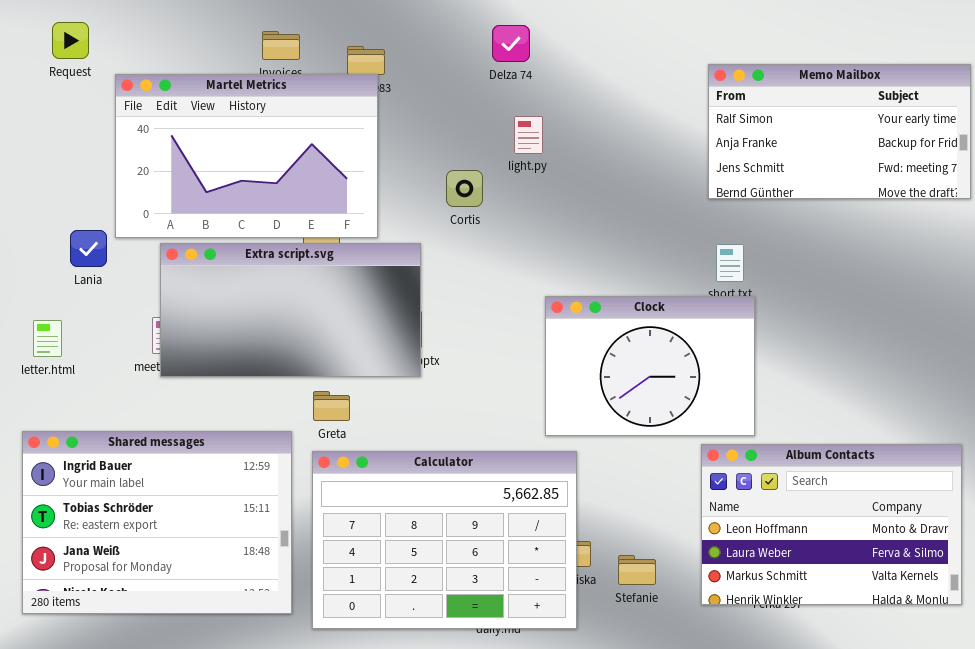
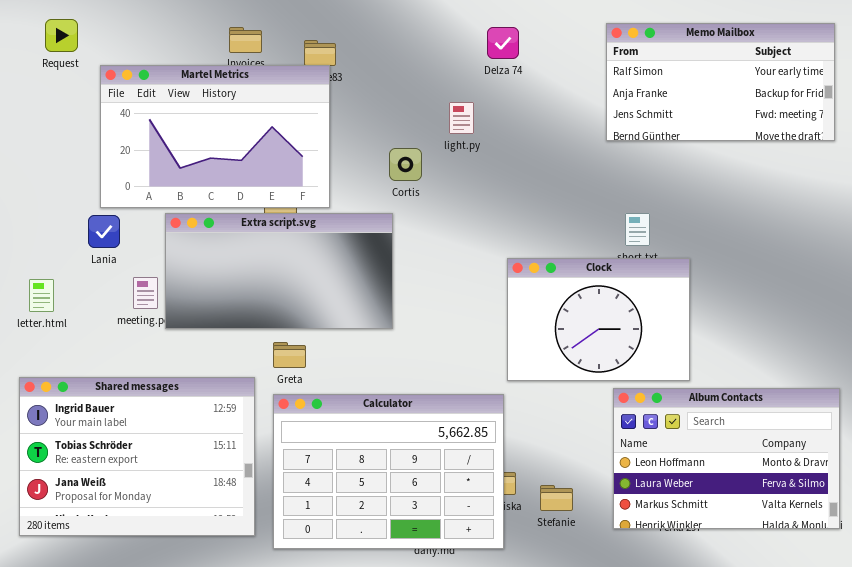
Delza 74: [492,25,530,62] -> [487,27,519,59], moved
Memo Mailbox: [708,64,971,199] -> [606,23,835,141], moved
Lania: [70,230,107,267] -> [88,215,120,248], moved
Extra script.svg: [160,243,421,377] -> [165,213,393,329], moved
Clock: [545,296,755,436] -> [507,258,690,381], moved

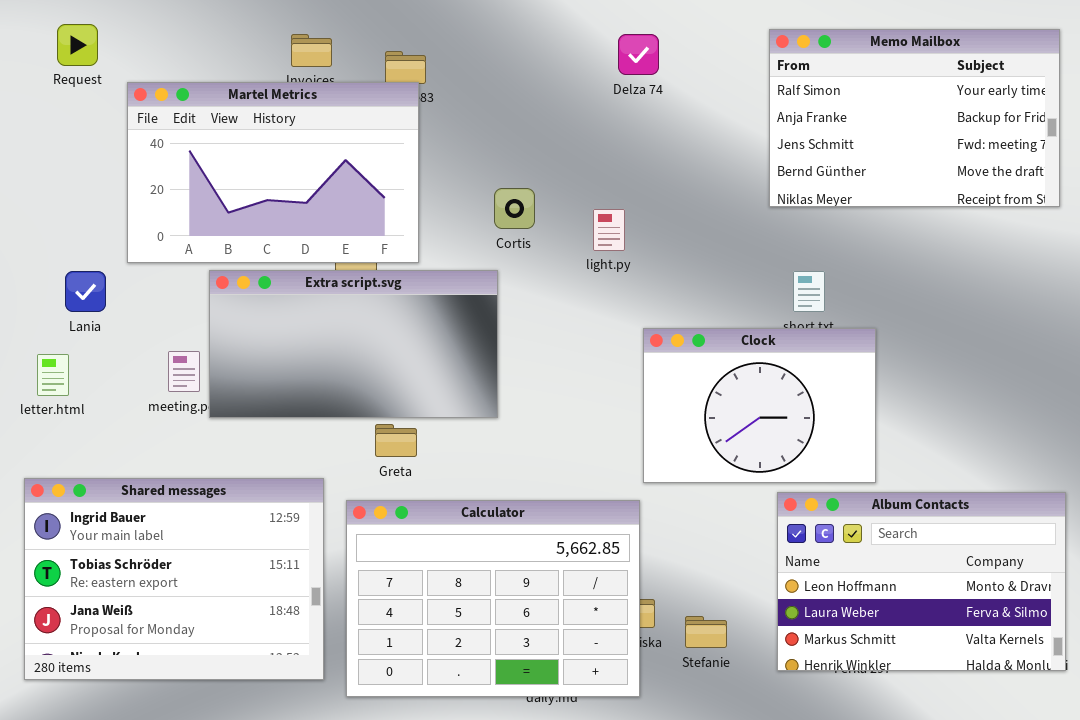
Memo Mailbox: [606,23,835,141] -> [769,29,1060,207], resized
light.py: [449,102,474,134] -> [593,209,625,251], moved
Lania: [88,215,120,248] -> [65,271,106,312], moved
Greta: [273,342,306,368] -> [375,424,417,457], moved

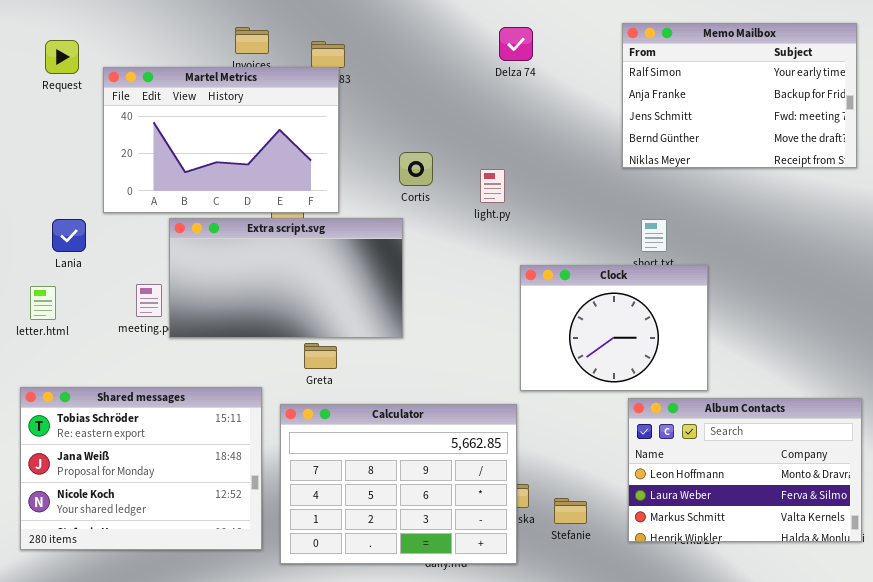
Request: [57,24,98,66] -> [45,40,79,74], moved
Shared messages: [24,478,324,680] -> [20,387,262,550], scrolled down 1 row

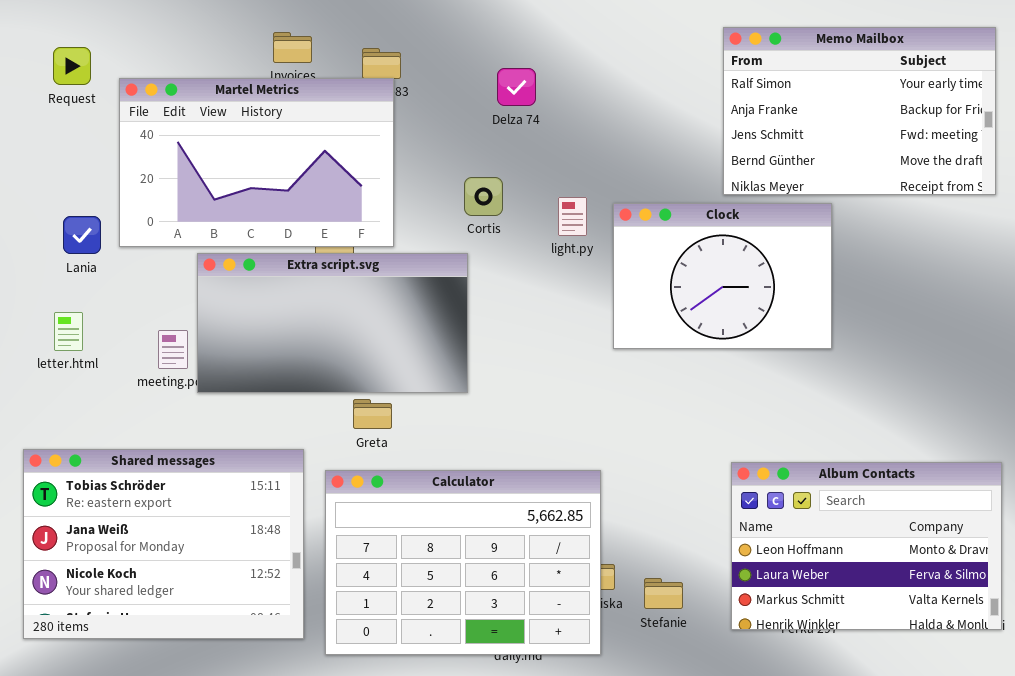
Delza 74: [499,27,533,61] -> [497,68,536,106], moved
Lania: [52,219,86,252] -> [63,216,101,254], moved
Clock: [520,265,708,391] -> [613,203,832,349], moved
letter.html: [30,286,56,320] -> [54,312,83,351], moved

